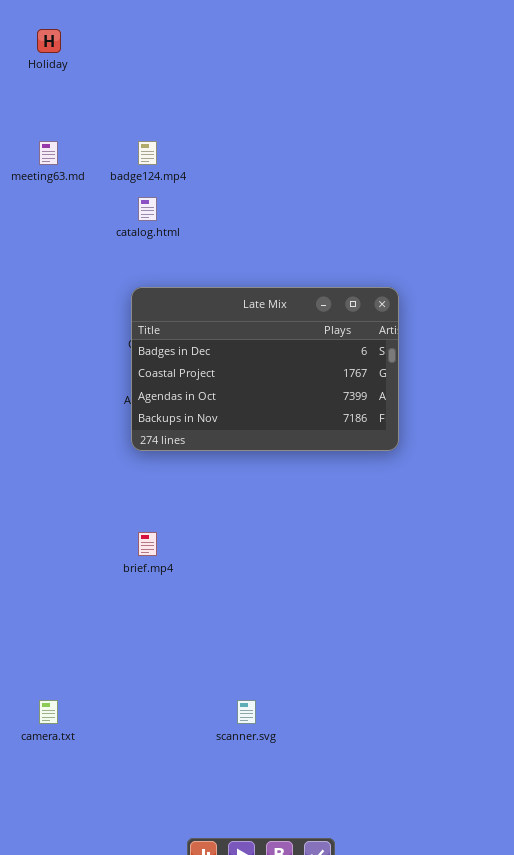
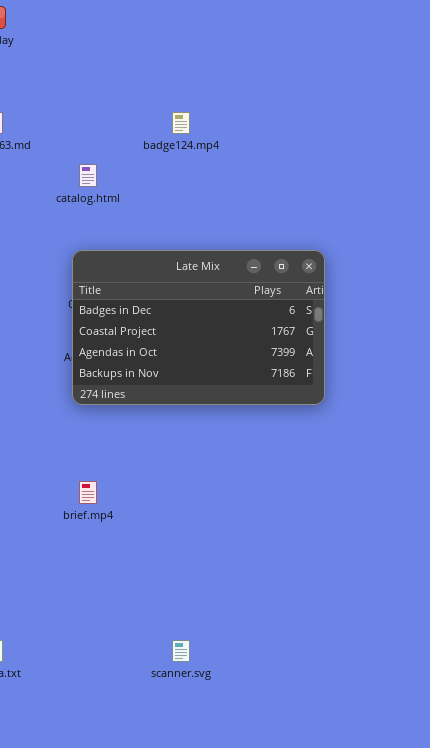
badge124.mp4: [138,141,157,165] -> [172,112,190,134], moved

